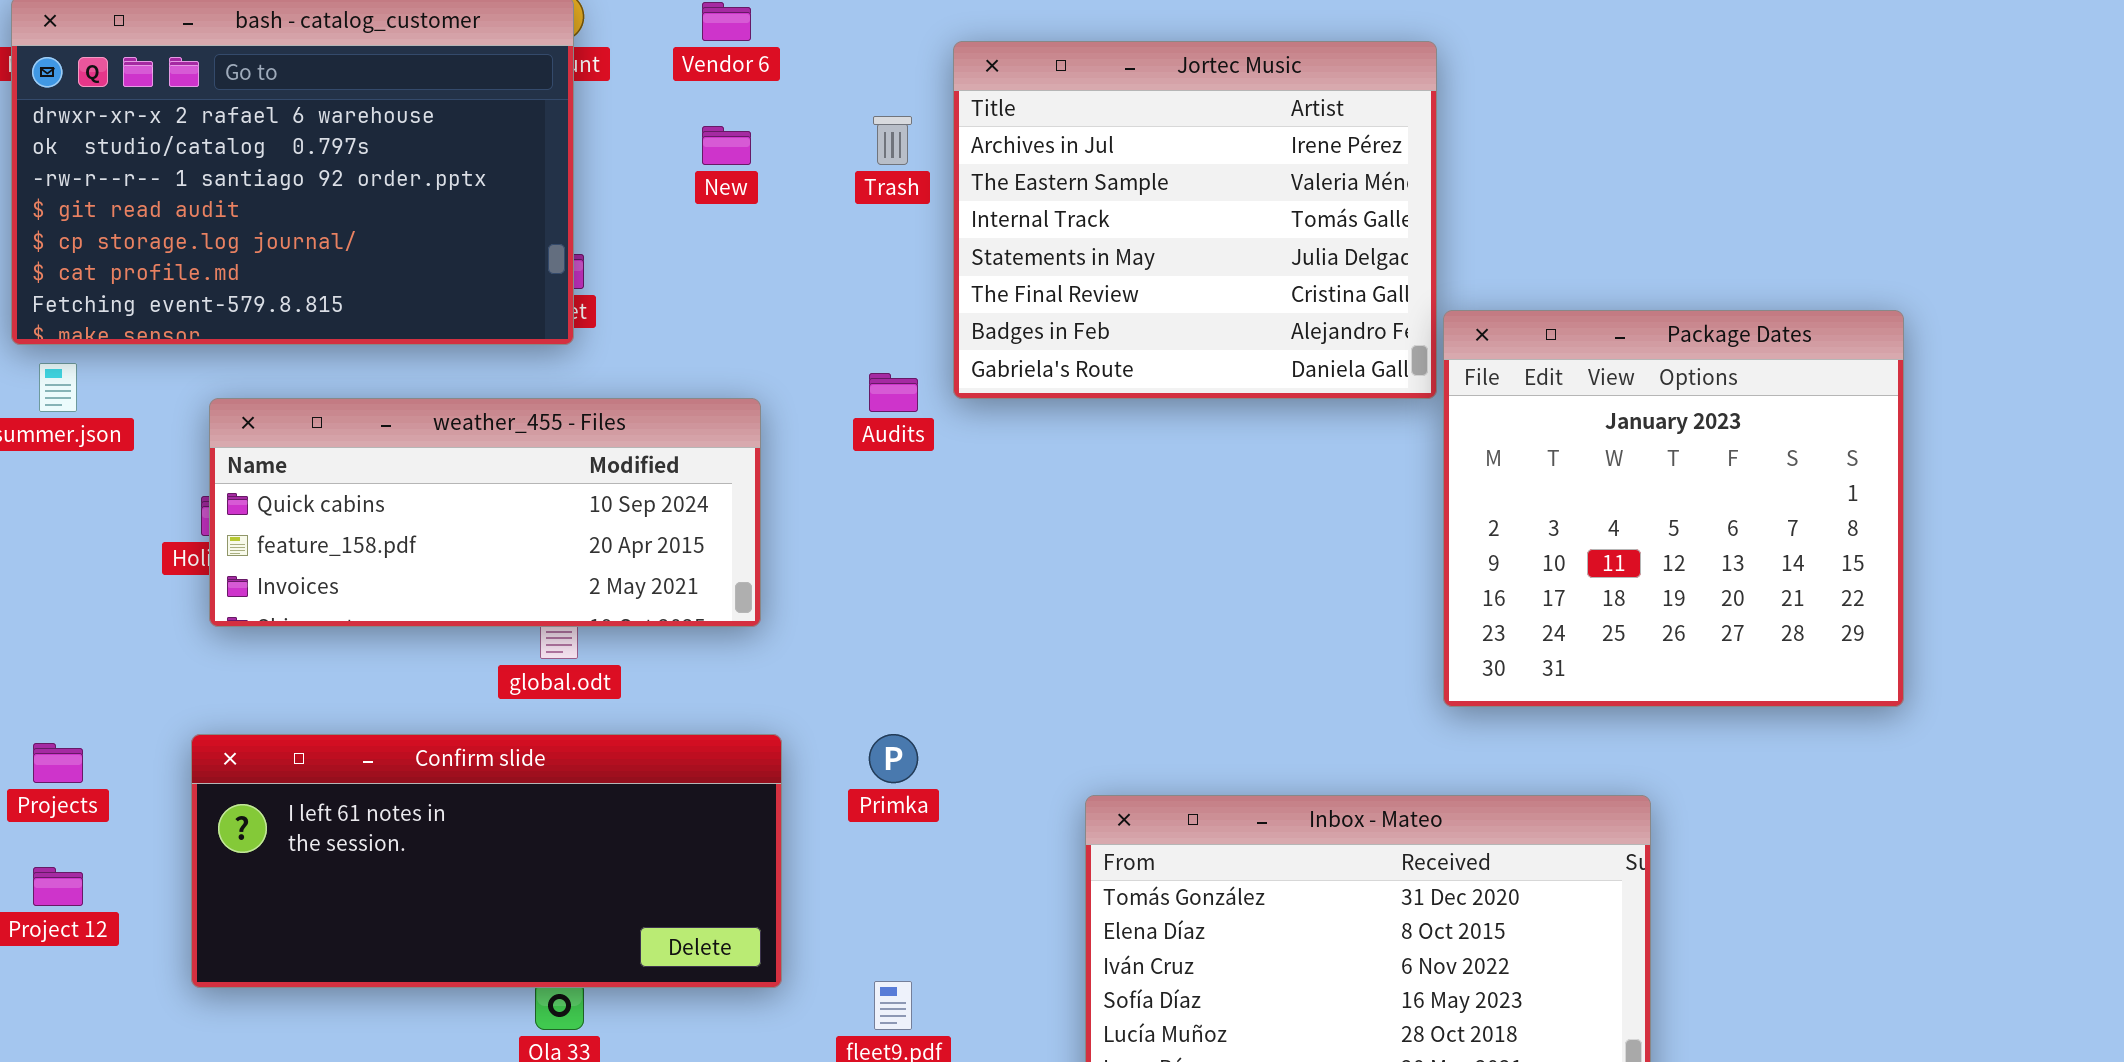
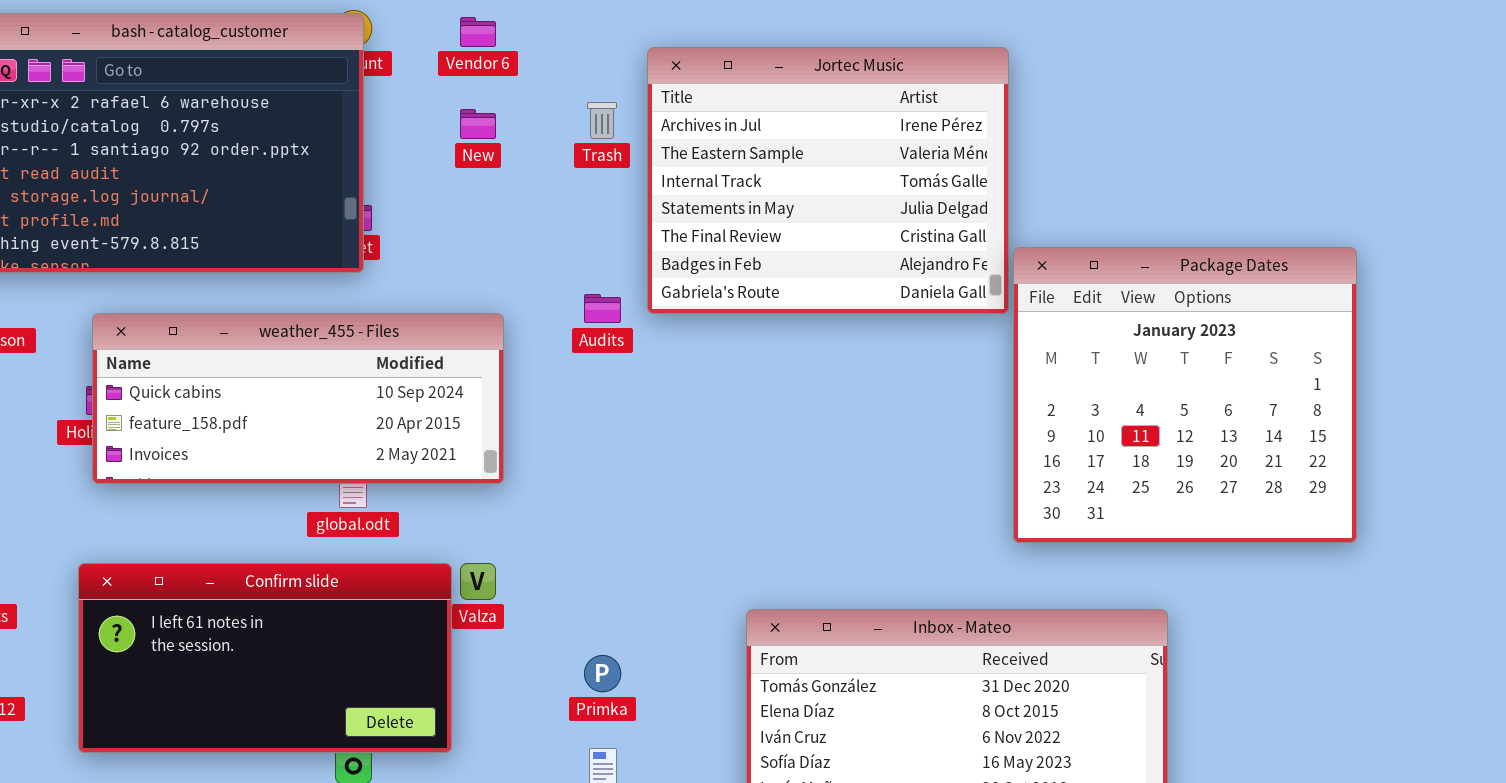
Confirm slide: [191,734,782,988] -> [78,563,452,753], resized
Primka: [869,734,918,783] -> [584,655,621,692], moved

